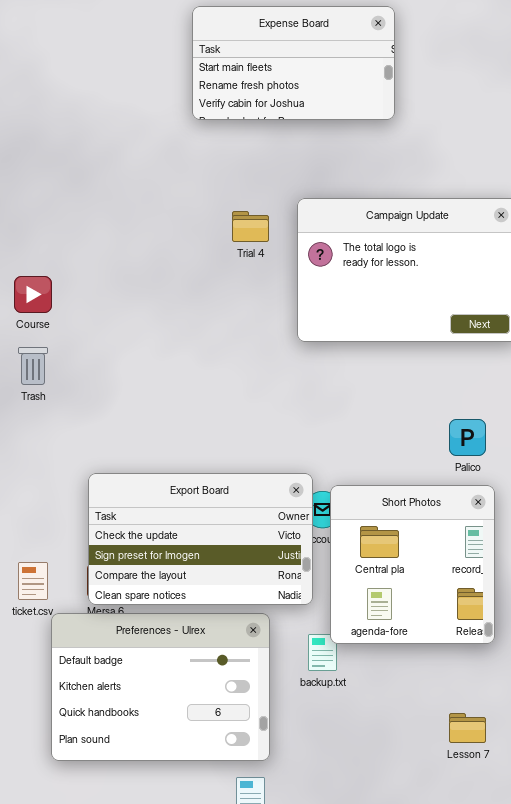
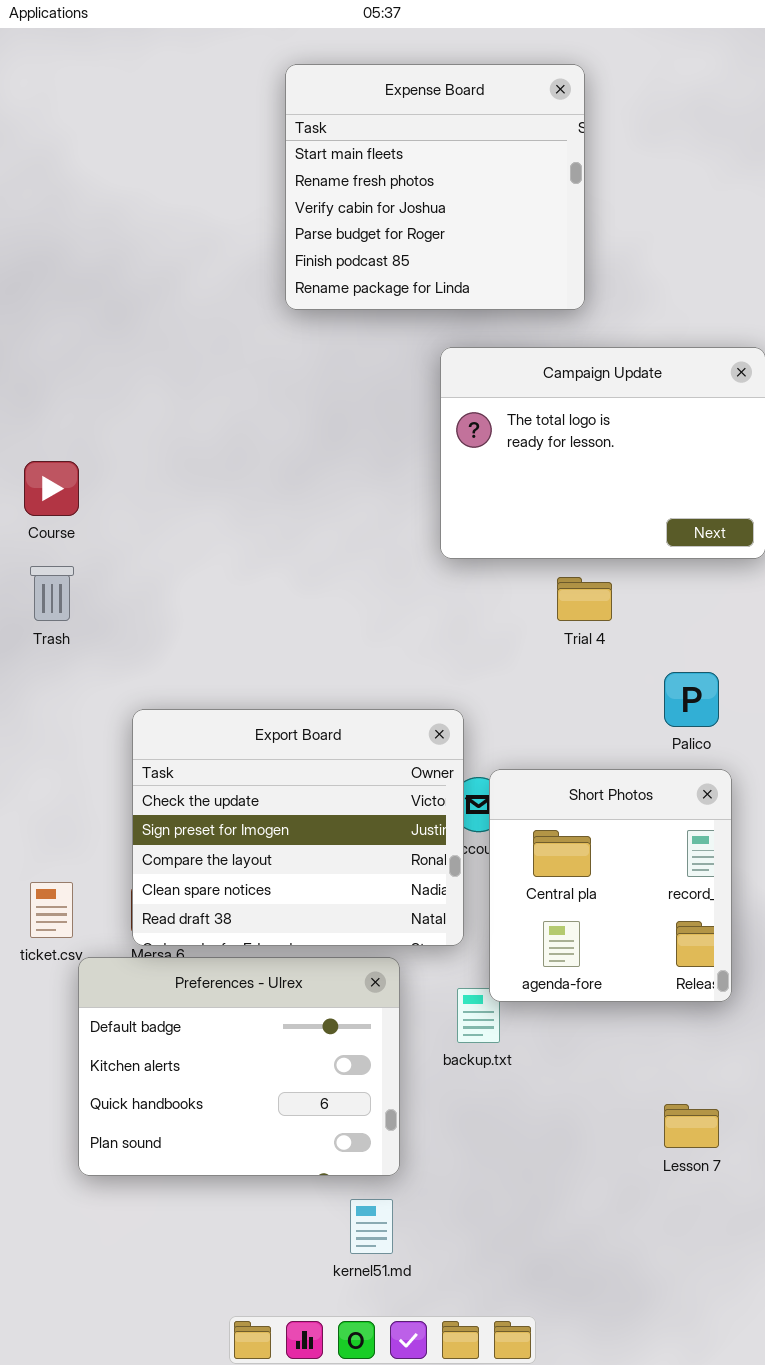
Expense Board: [192,6,395,120] -> [285,64,585,310], resized
Trial 4: [232,211,269,242] -> [557,577,612,621], moved
Export Board: [88,473,313,605] -> [132,709,464,946], resized

